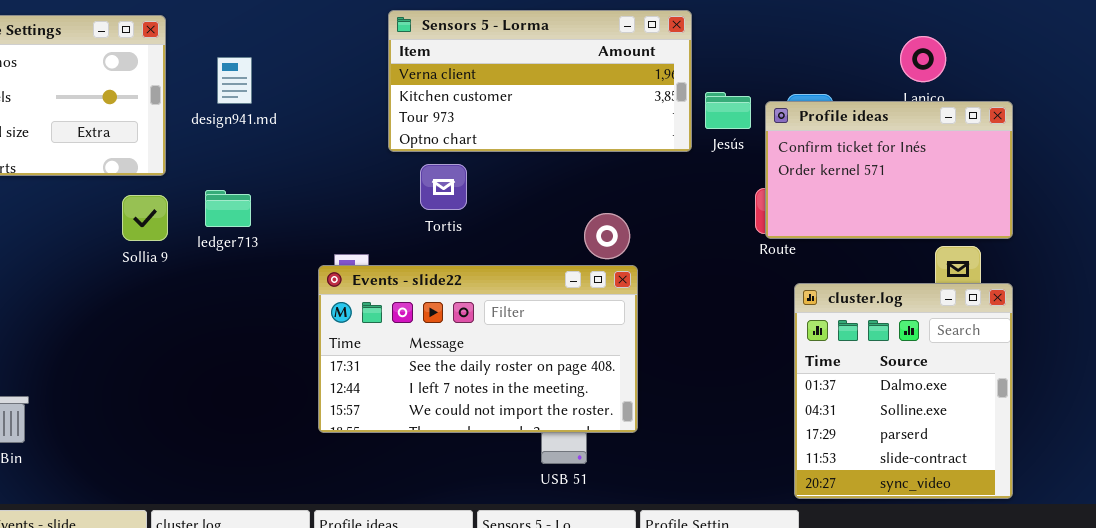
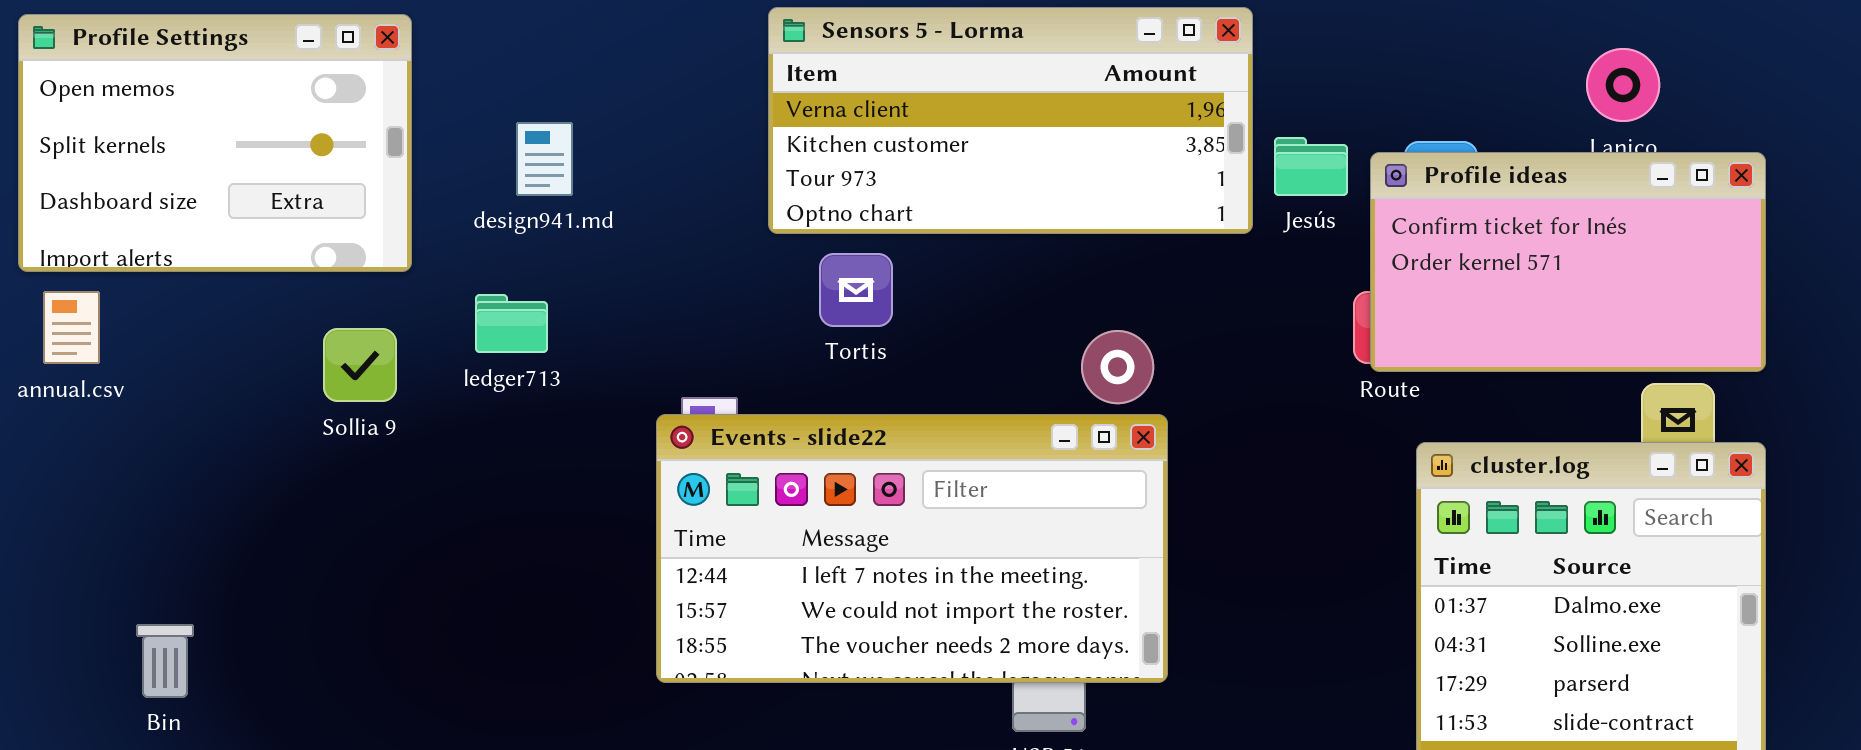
design941.md: [217,57,252,104] -> [516,122,573,196], moved
Sollia 9: [122,195,168,241] -> [323,328,397,402], moved
Events - slide22: [318,265,638,433] -> [656,414,1168,683], scrolled down 1 row

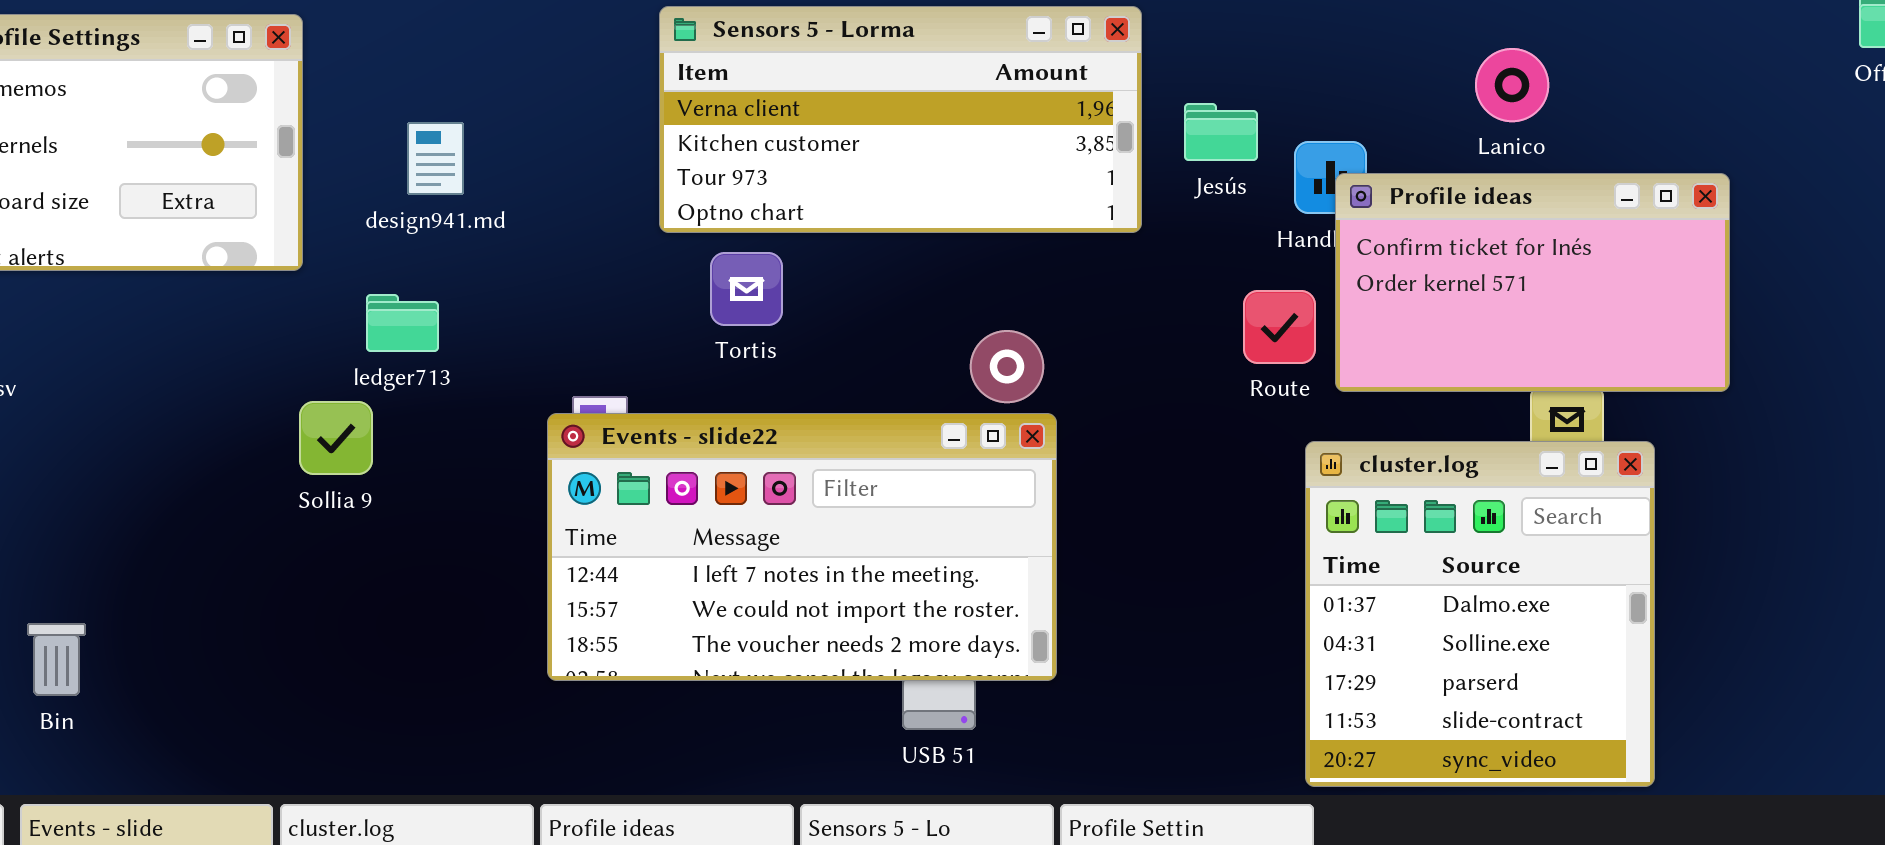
Jesús: [1274,137,1348,196] -> [1184,103,1258,161], moved
Profile ideas: [1370,152,1766,372] -> [1335,173,1730,392], moved
Sollia 9: [323,328,397,402] -> [299,401,373,475], moved

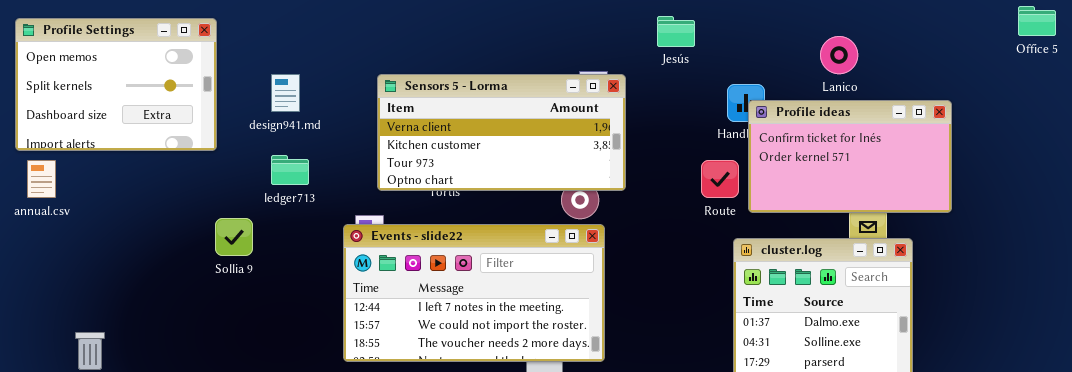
Sensors 5 - Lorma: [659,6,1142,233] -> [377,74,626,191], moved
Jesús: [1184,103,1258,161] -> [657,16,695,47], moved
ledger713: [366,294,439,352] -> [271,155,309,185], moved

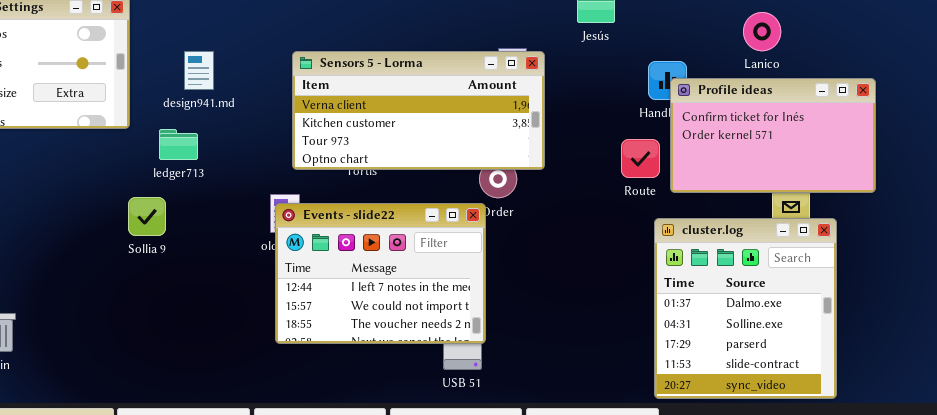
ledger713: [271,155,309,185] -> [159,129,198,160], moved
Events - slide22: [343,224,605,362] -> [275,203,486,344], moved, resized

